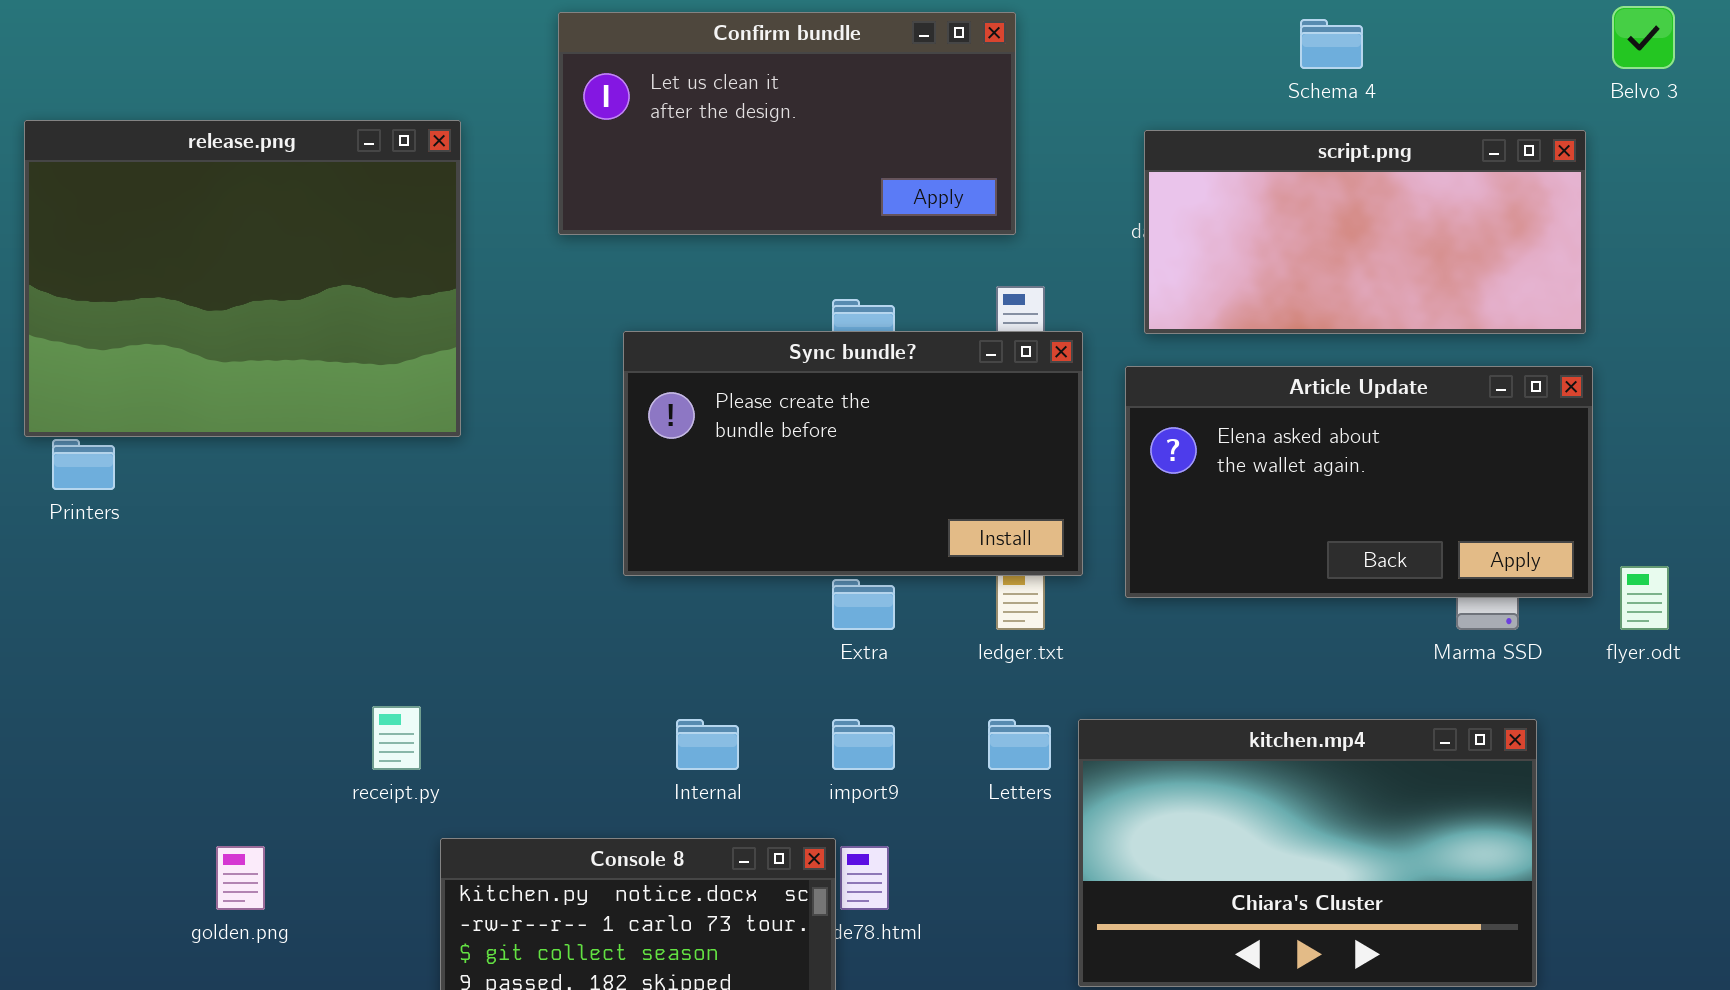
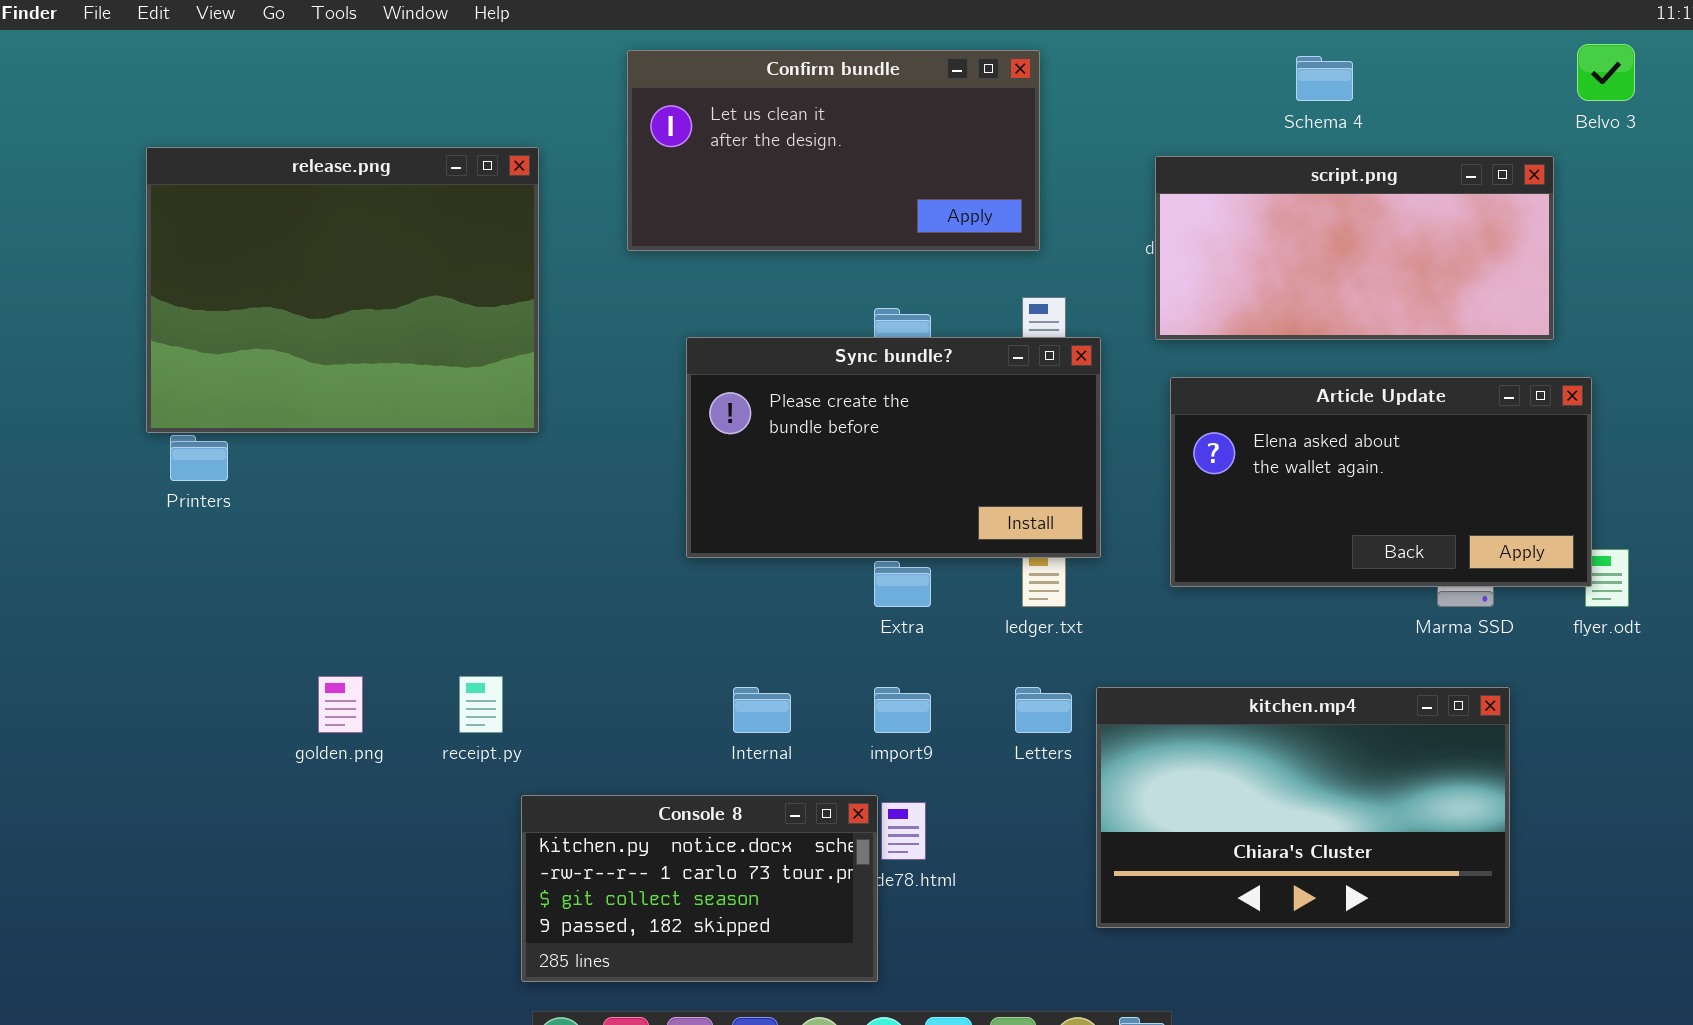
Article Update: [1125,366,1593,598] -> [1170,377,1592,587], moved
golden.png: [216,846,265,910] -> [318,676,363,733], moved

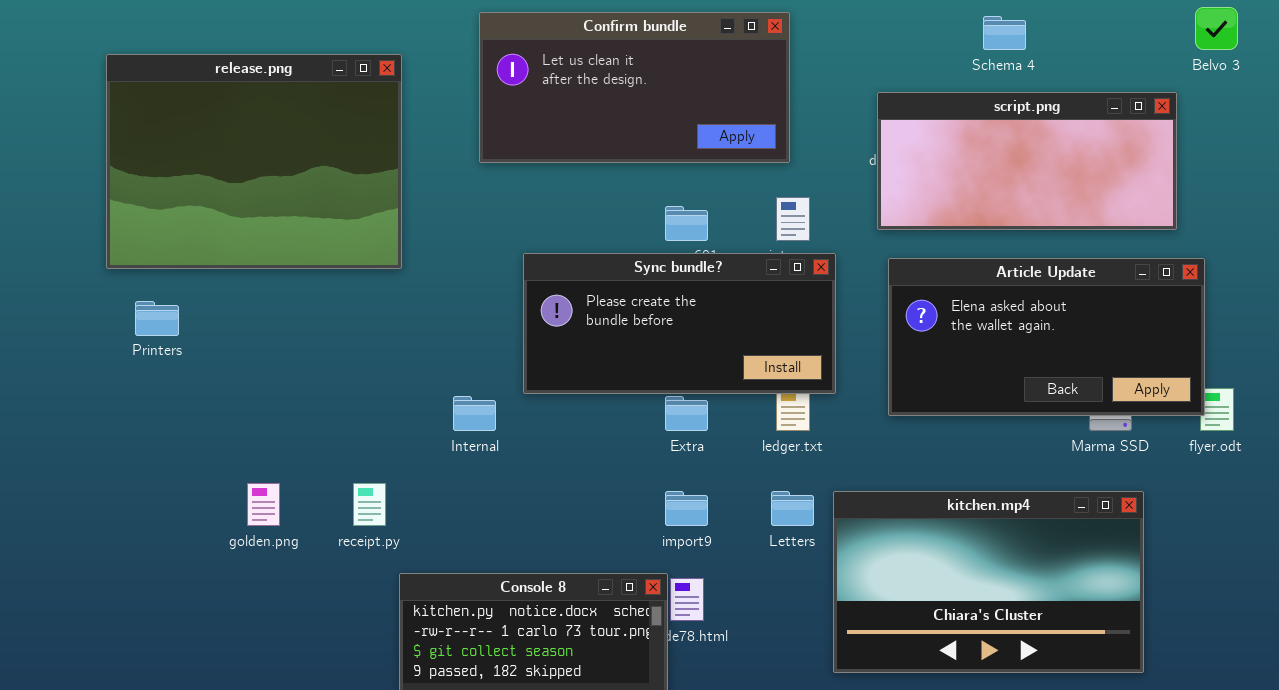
release.png: [146,147,539,433] -> [106,54,402,269], moved
Sync bundle?: [686,337,1101,558] -> [523,253,836,394], resized
Internal: [733,687,791,733] -> [453,396,496,431], moved

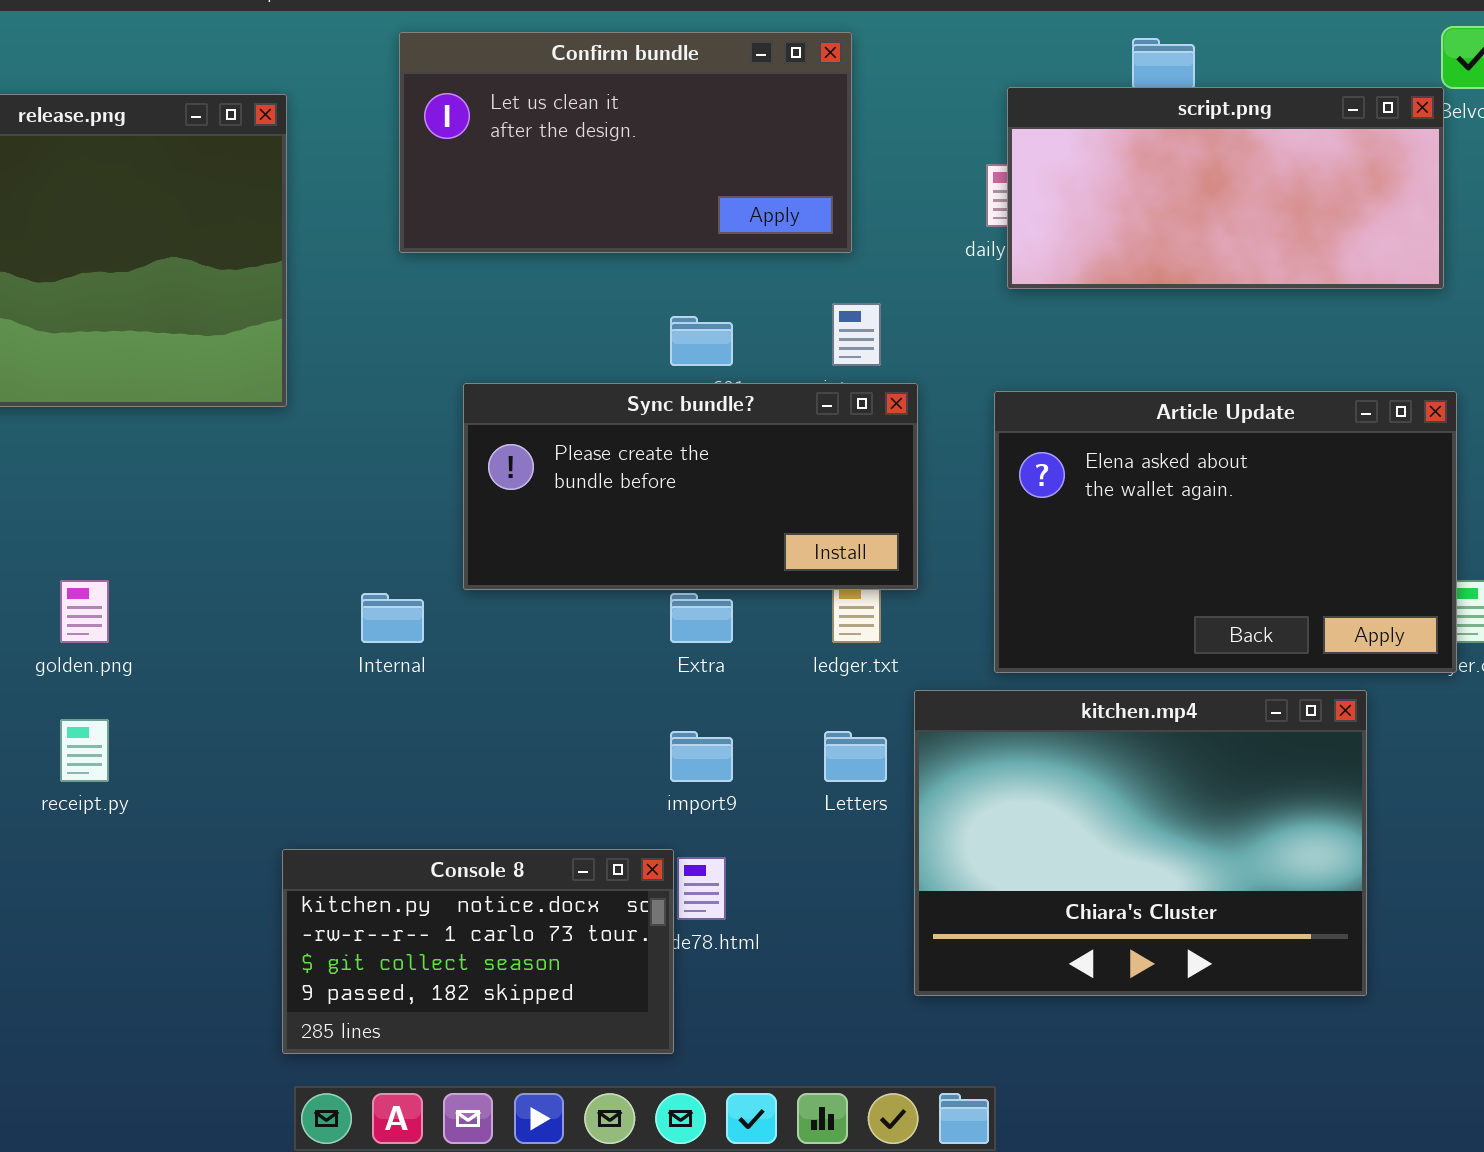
script.png: [877,92,1177,230] -> [1007,87,1444,289], moved
Article Update: [888,258,1205,416] -> [994,391,1457,673], resized
golden.png: [247,483,280,526] -> [60,580,109,643], moved
receipt.py: [353,483,386,526] -> [60,719,109,782], moved
kitchen.mp4: [833,491,1144,673] -> [914,690,1367,996], resized

